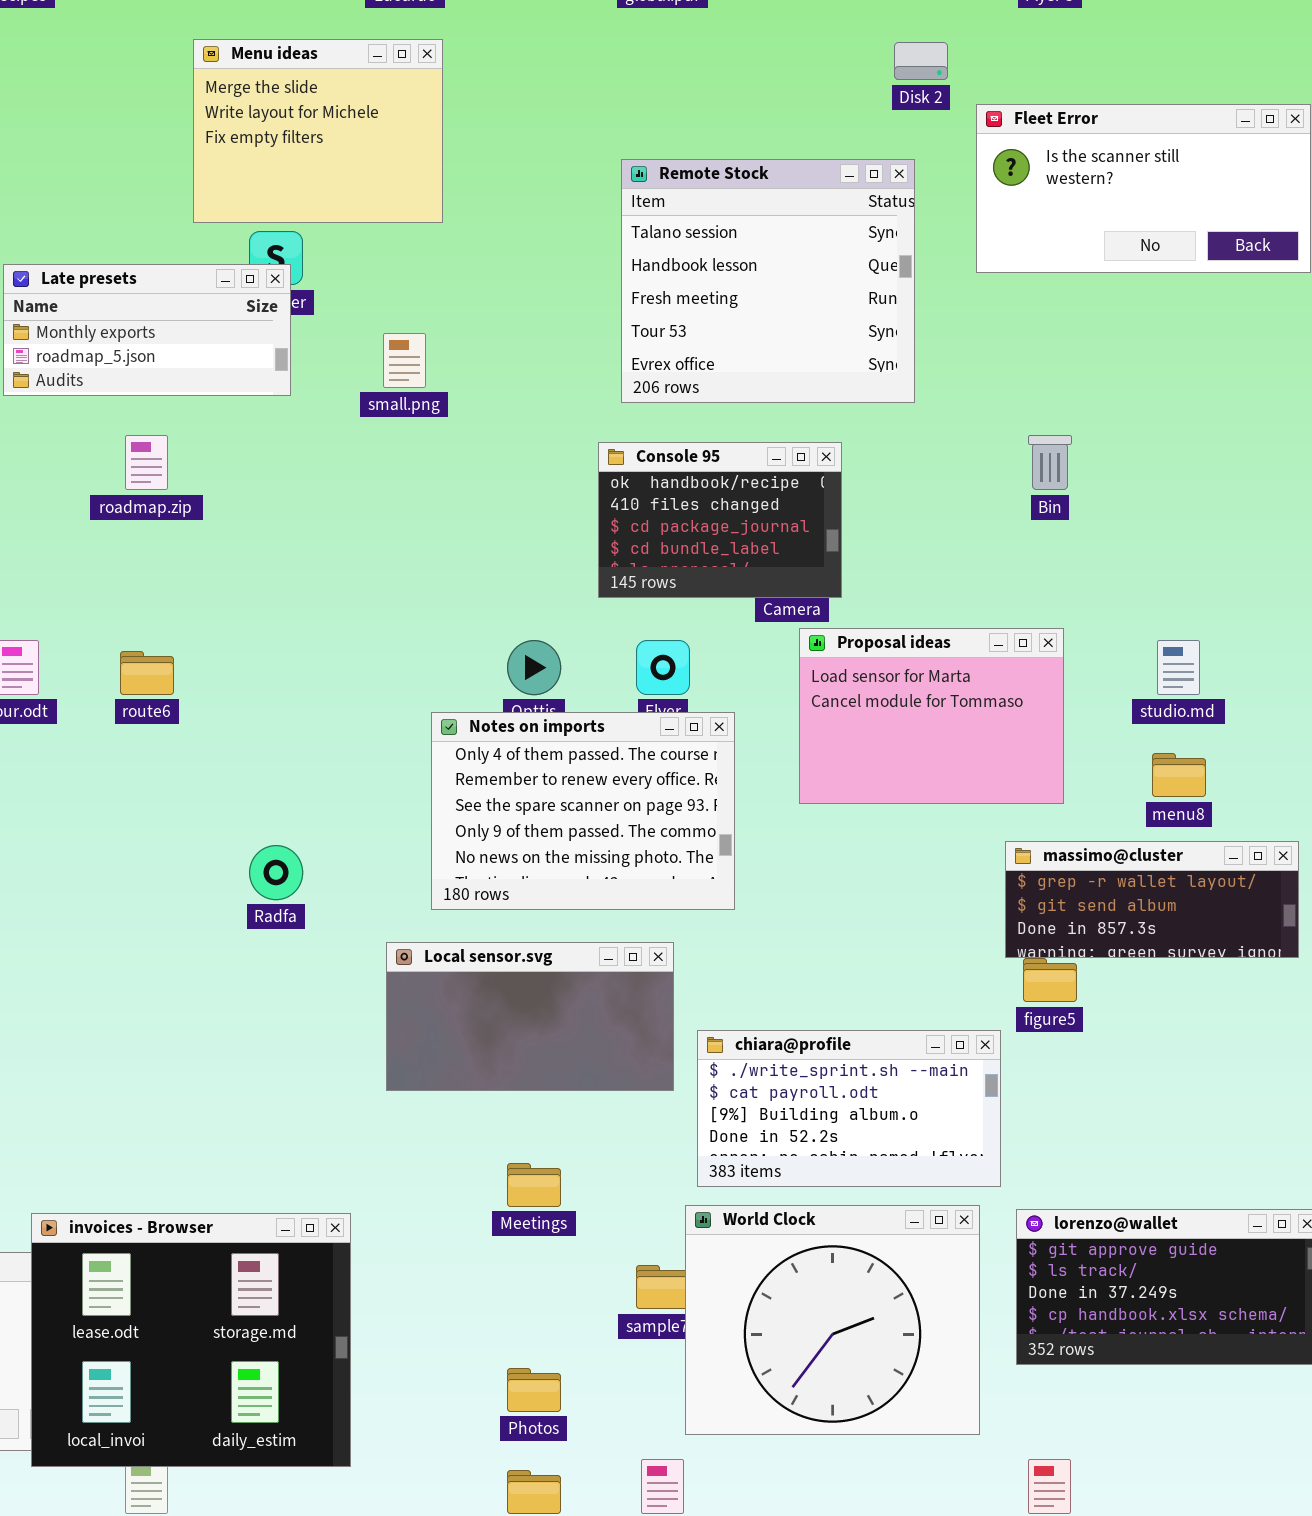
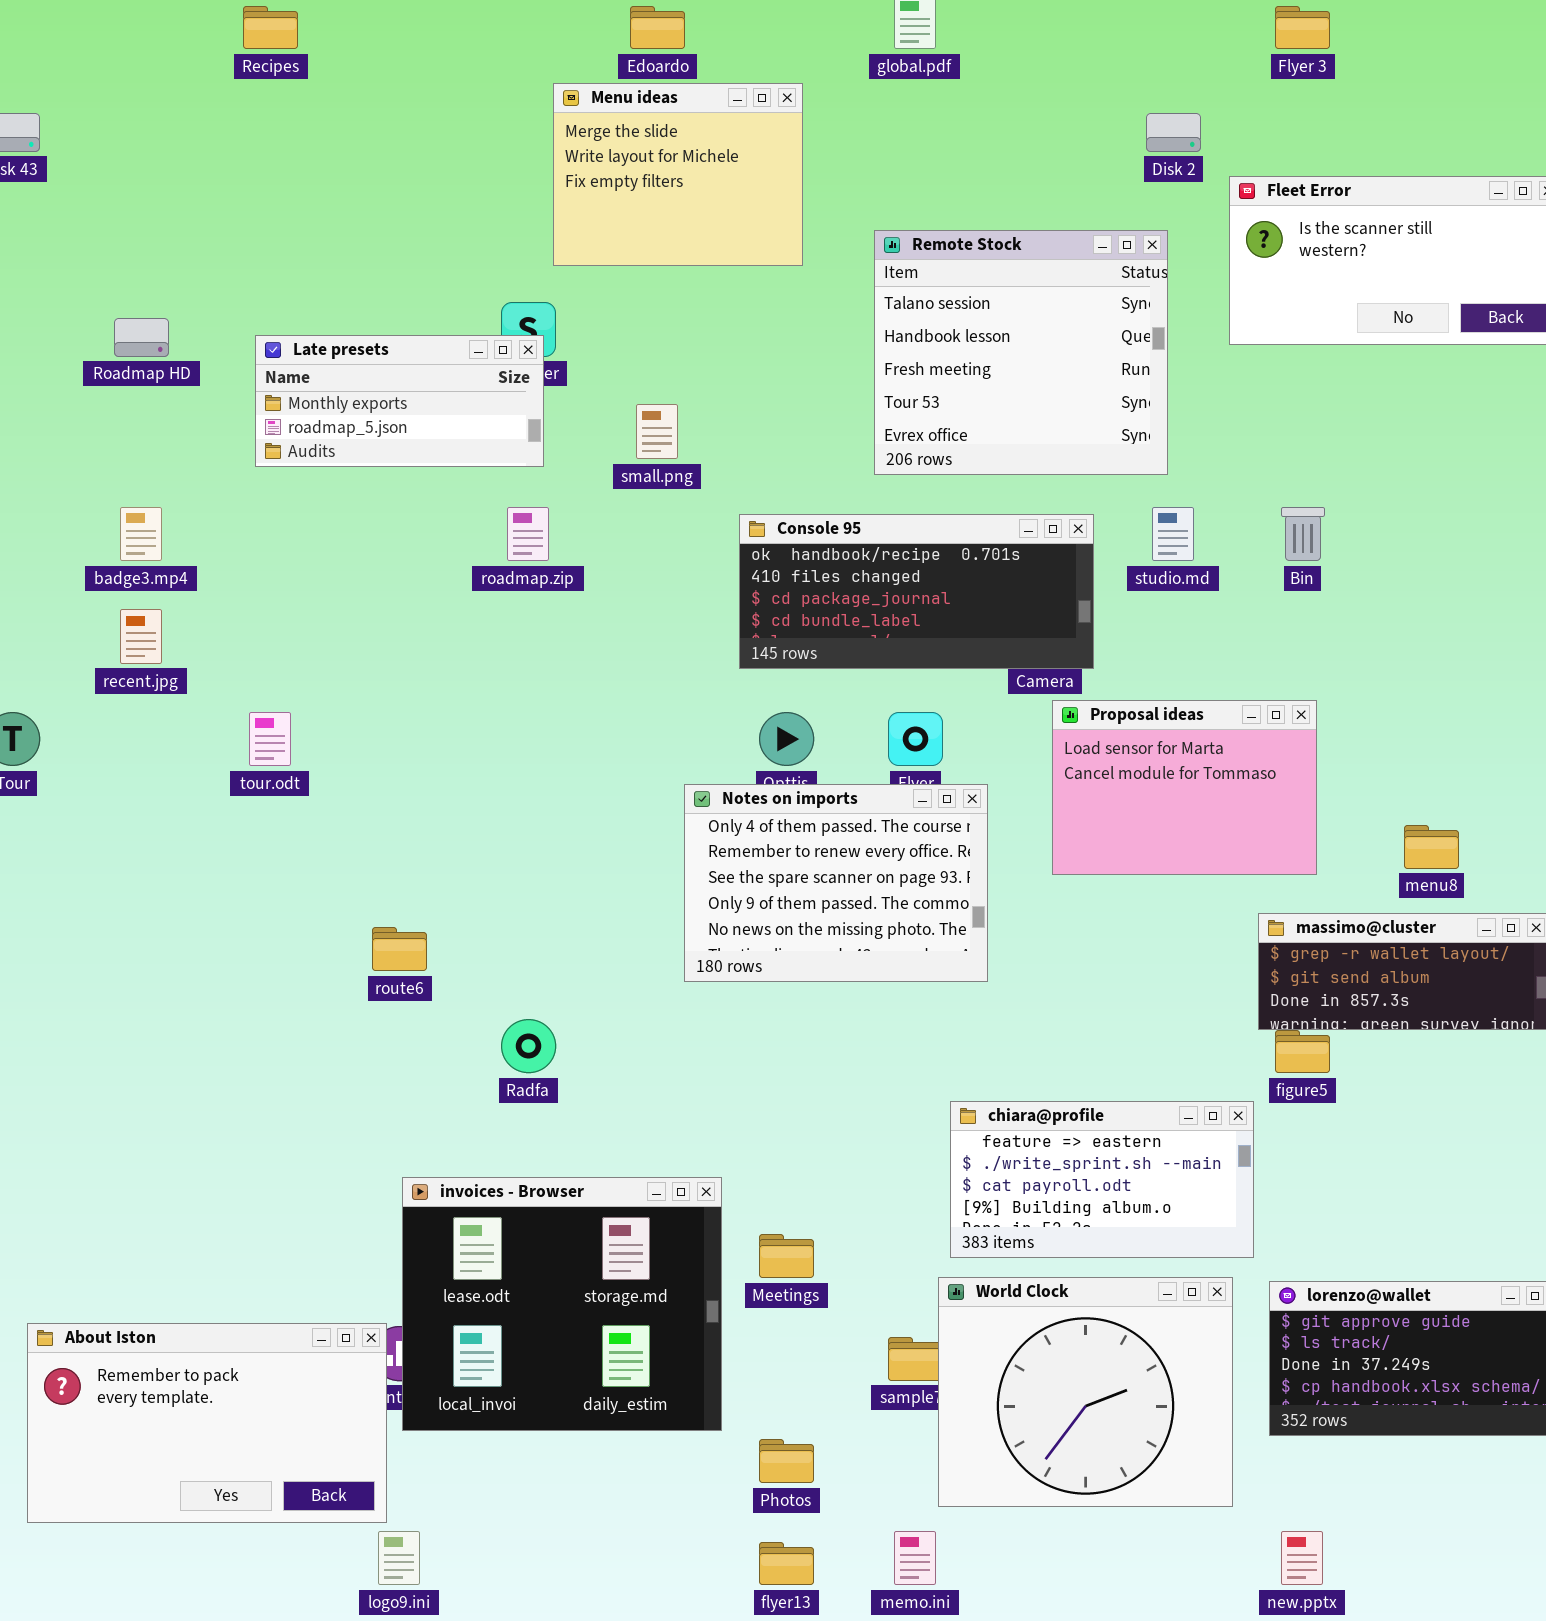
Menu ideas: [193,39,443,223] -> [553,83,803,266], moved
roadmap.zip: [125,435,168,490] -> [507,507,549,561], moved
Console 95: [598,442,842,598] -> [739,514,1094,669], resized
studio.md: [1157,640,1200,695] -> [1152,507,1194,561], moved
route6: [120,651,174,695] -> [372,927,427,971], moved
Radfa: [249,845,303,900] -> [501,1019,556,1073], moved
Local sensor.svg: [386,942,674,1091] -> none, closed
chiara@profile: [697,1030,1001,1187] -> [950,1101,1254,1258], scrolled up 1 row
invoices - Browser: [31,1213,351,1467] -> [402,1177,722,1431], moved

